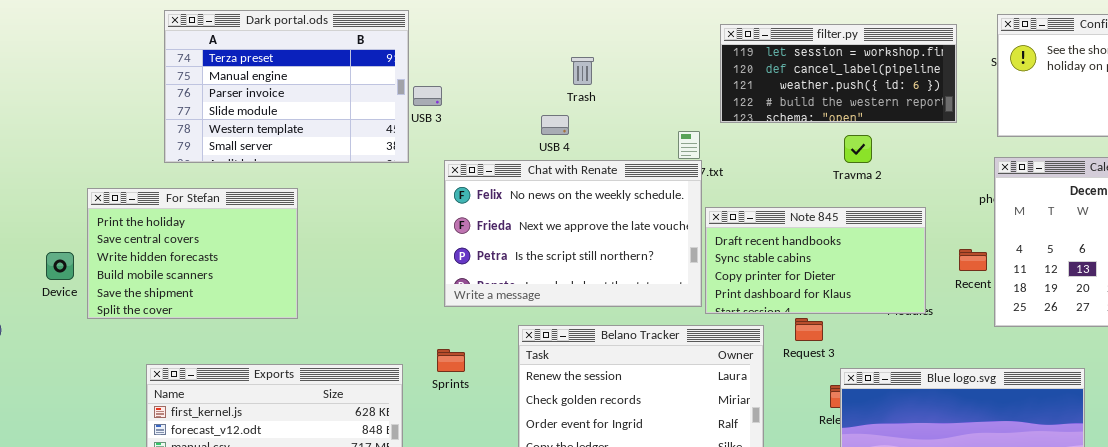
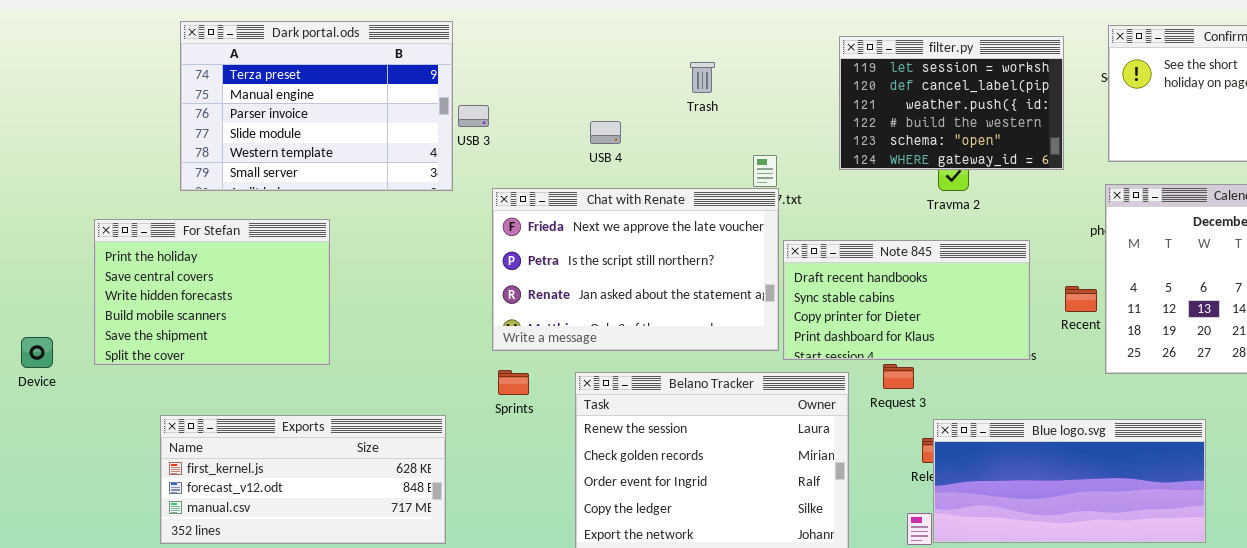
filter.py: [720,24,957,123] -> [839,36,1064,170], resized
Trash: [571,57,594,85] -> [690,62,715,93], moved
USB 4: [541,115,569,135] -> [590,121,621,144], moved
Chat with Renate: [444,160,702,307] -> [492,188,779,351], scrolled down 1 row
Device: [46,252,74,280] -> [21,337,53,368], moved
Sprints: [437,349,465,372] -> [498,370,529,395], moved

